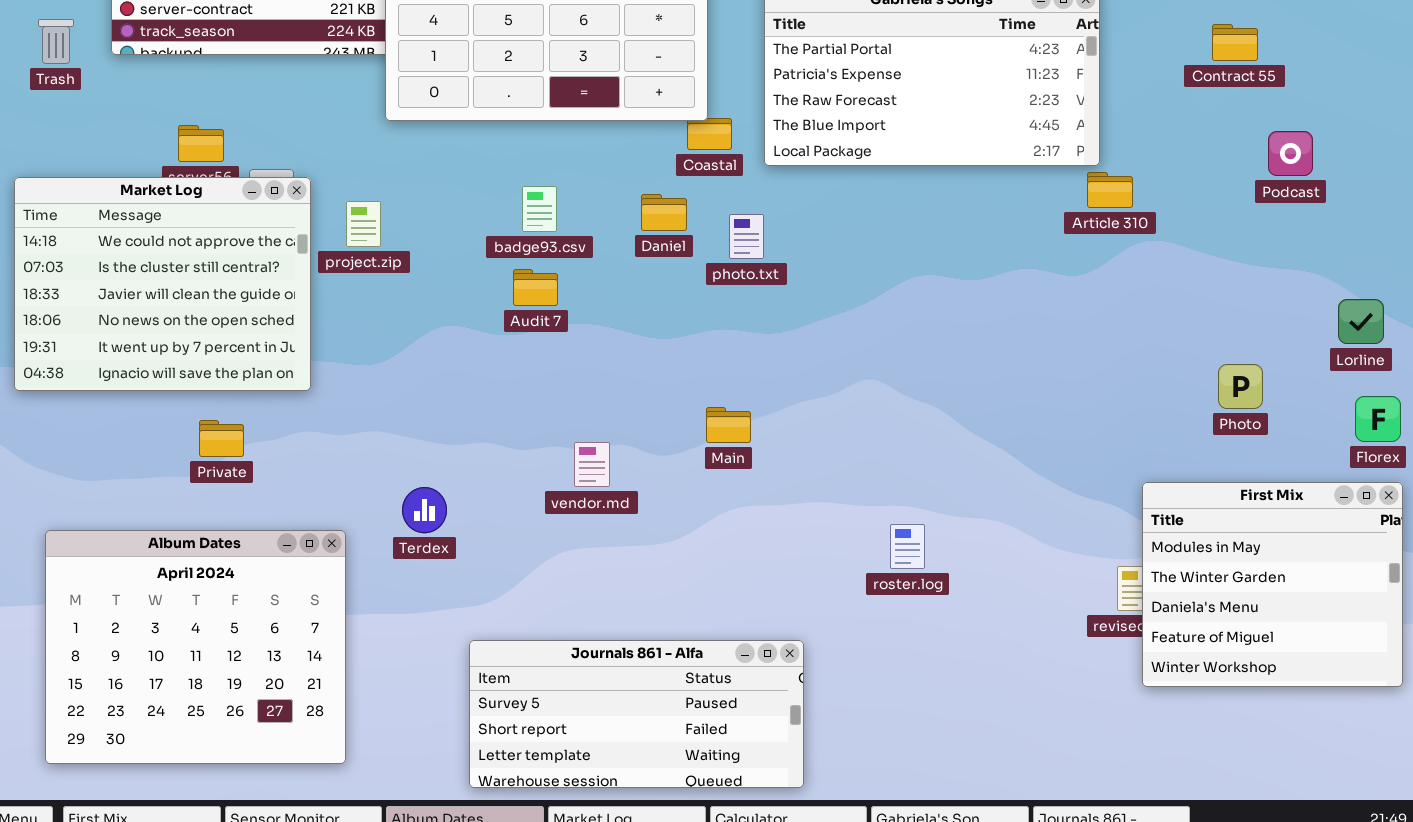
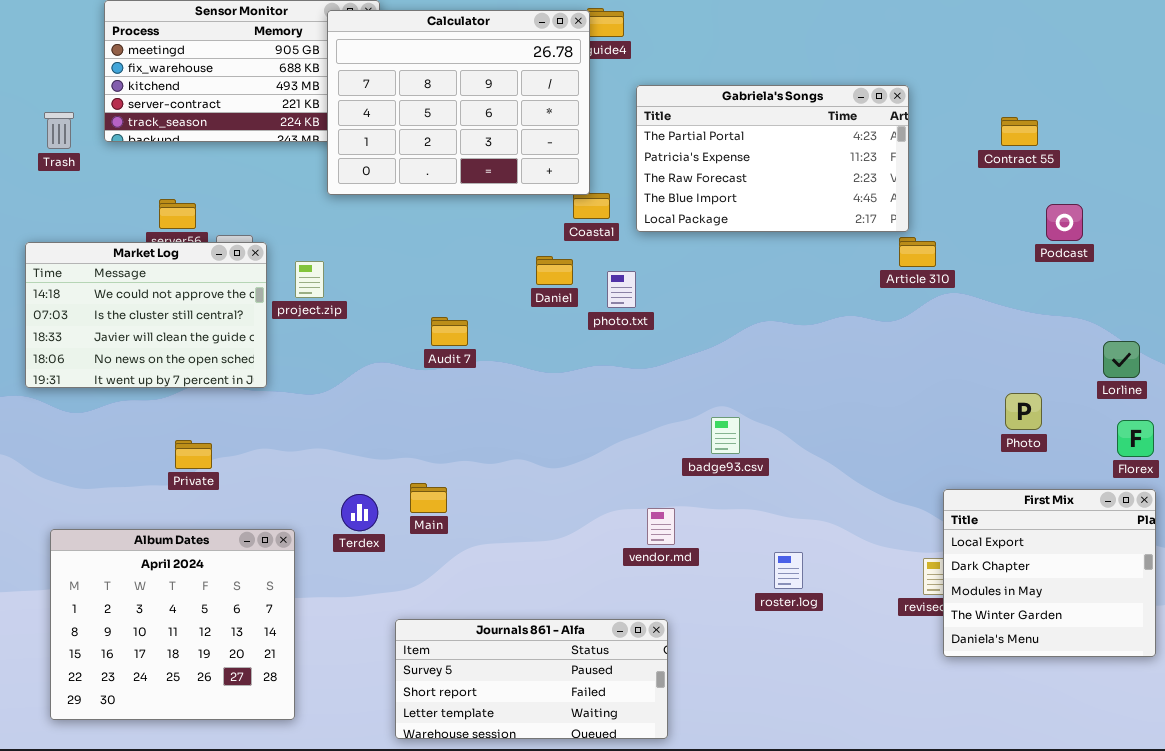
Market Log: [14,177,311,391] -> [25,242,267,388], resized
badge93.csv: [522,186,557,232] -> [711,417,740,454], moved
Main: [706,407,751,443] -> [410,483,447,513], moved
vendor.md: [574,442,610,487] -> [647,508,675,545], moved
First Mix: [1142,482,1403,687] -> [943,489,1156,657], scrolled up 2 rows
roster.log: [890,524,925,569] -> [774,552,803,589], moved

